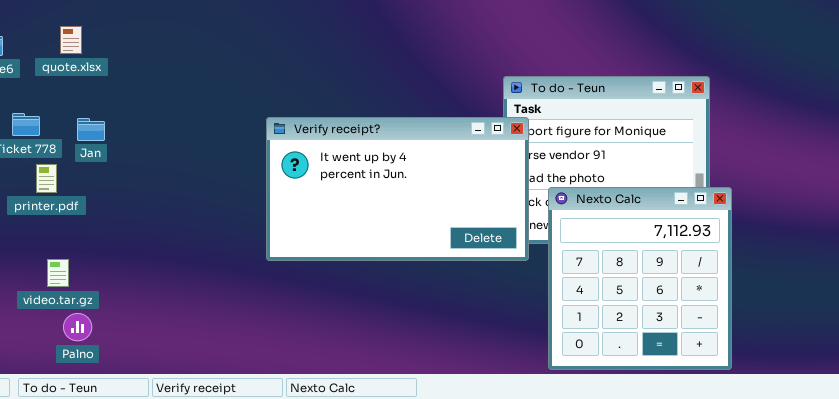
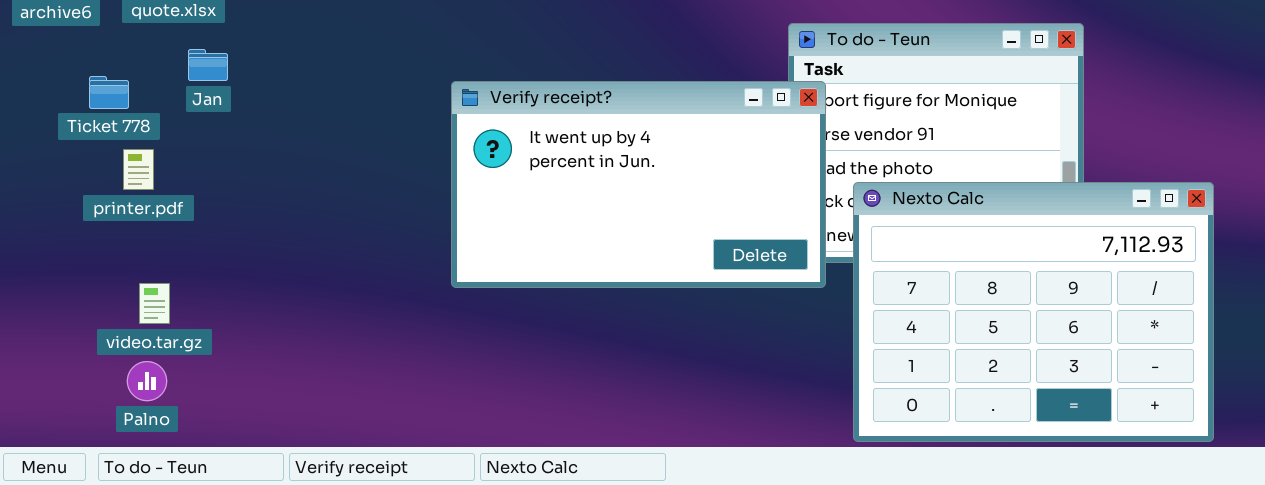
Jan: [77,118,105,141] -> [188,49,228,81], moved
Nexto Calc: [548,187,732,370] -> [853,182,1214,442], resized
Palno: [63,313,92,341] -> [127,361,167,401], moved

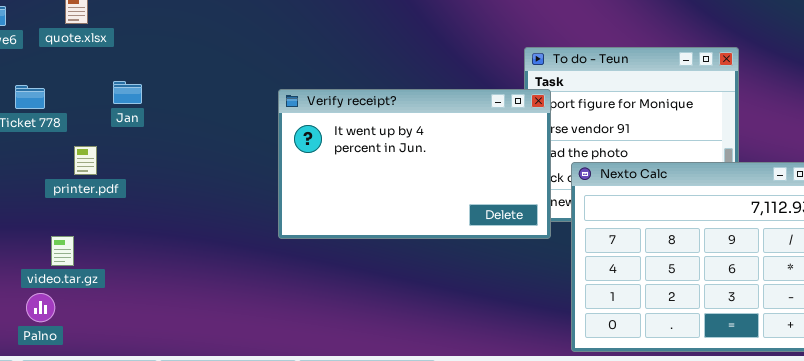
Jan: [188,49,228,81] -> [113,81,142,104], moved
printer.pdf: [123,149,154,190] -> [74,146,97,175], moved
Palno: [127,361,167,401] -> [26,293,55,322], moved

